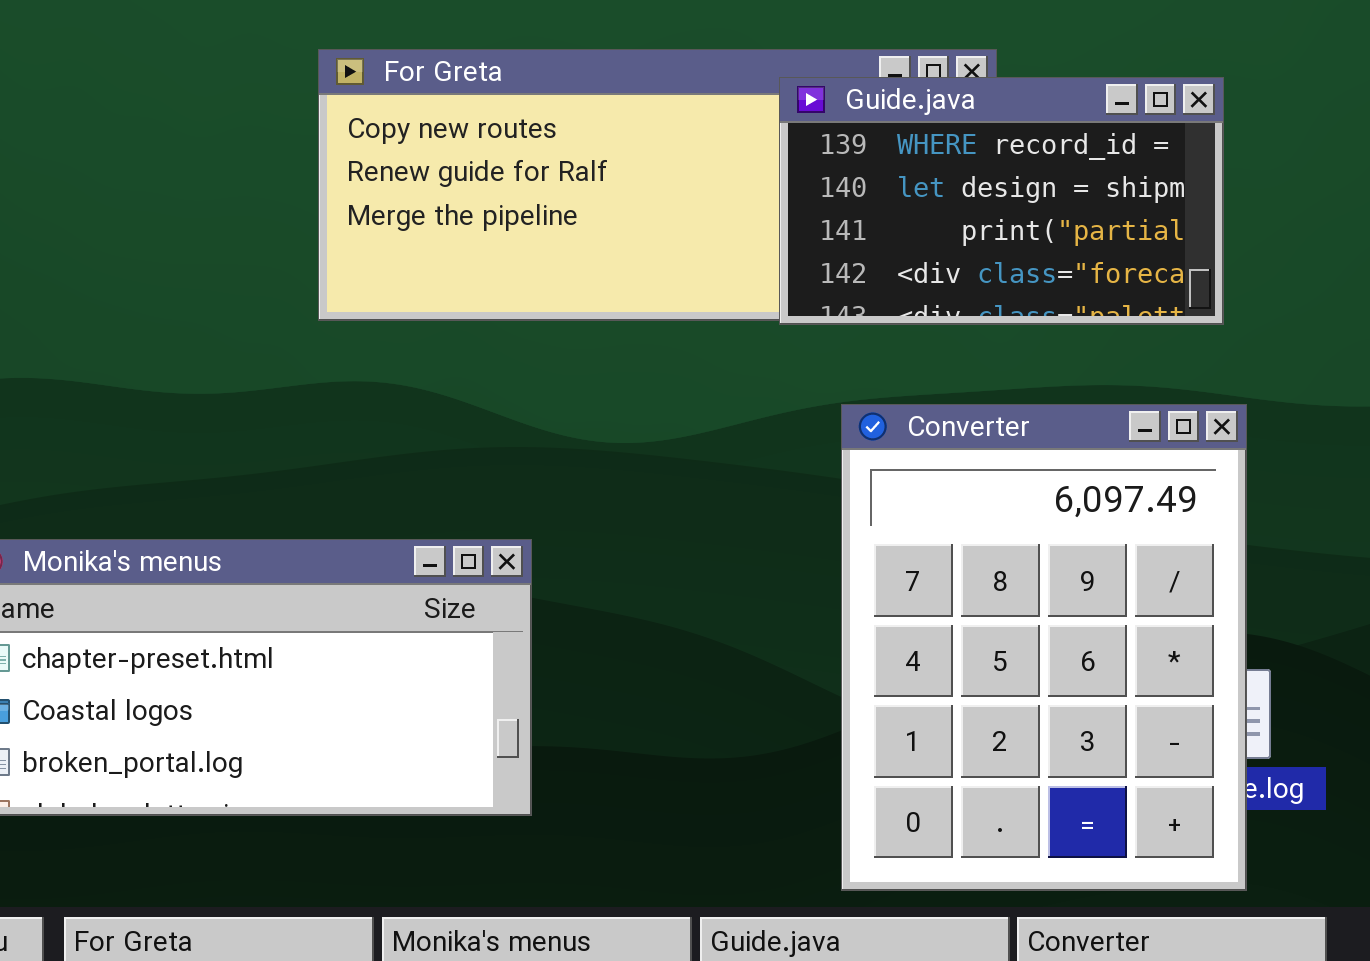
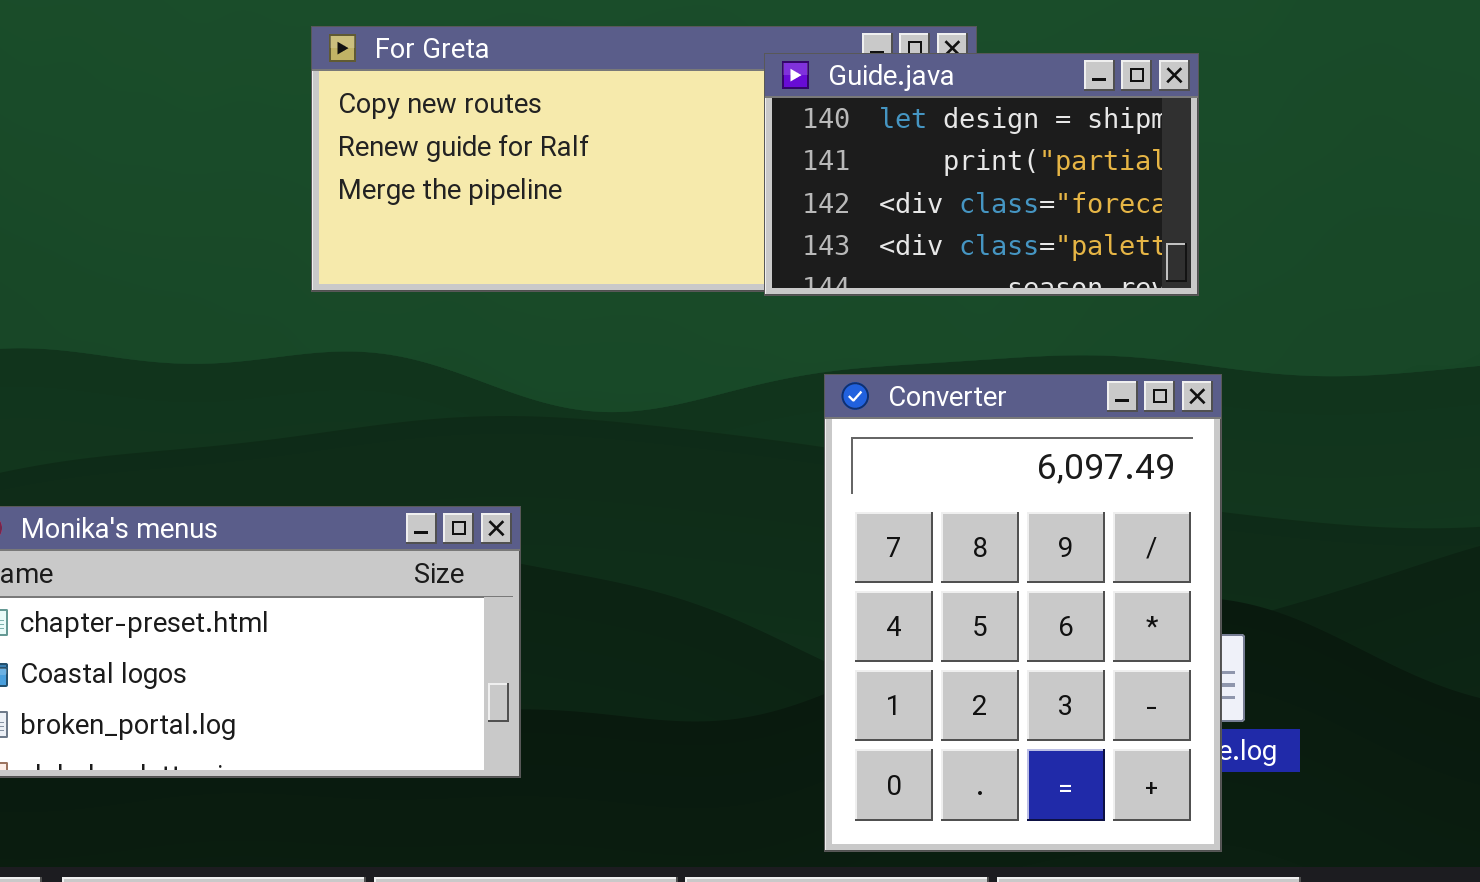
Guide.java: [779,77,1224,325] -> [764,53,1199,296], scrolled down 1 row

